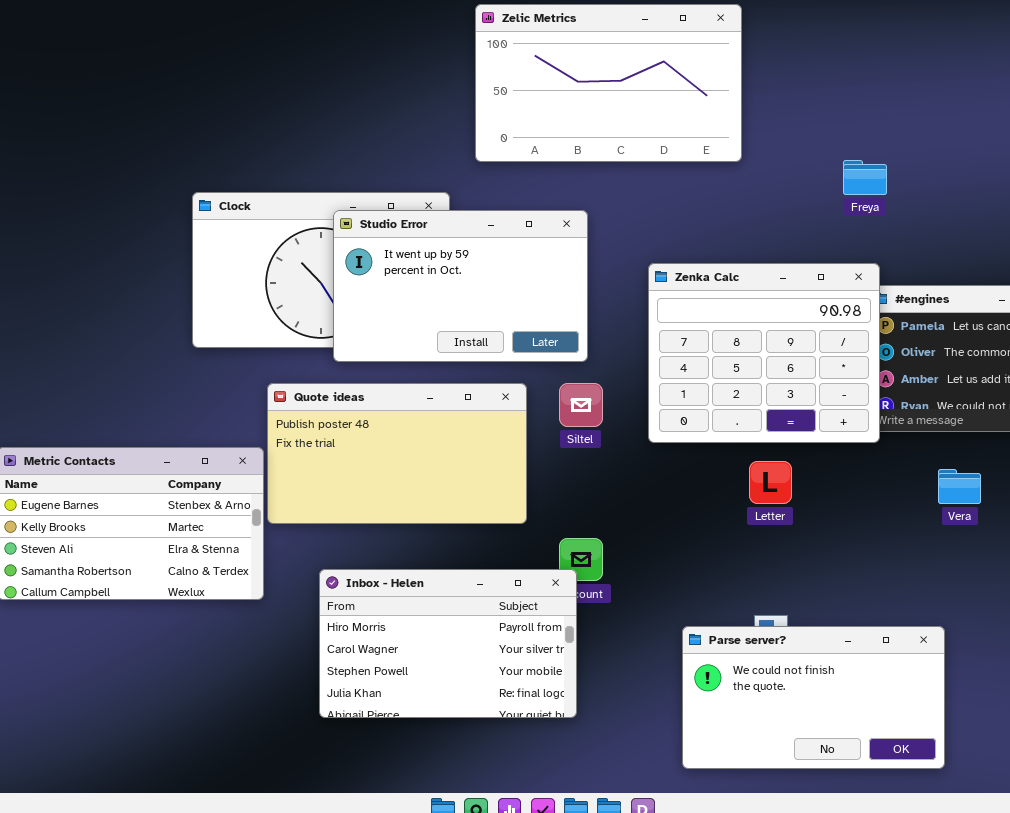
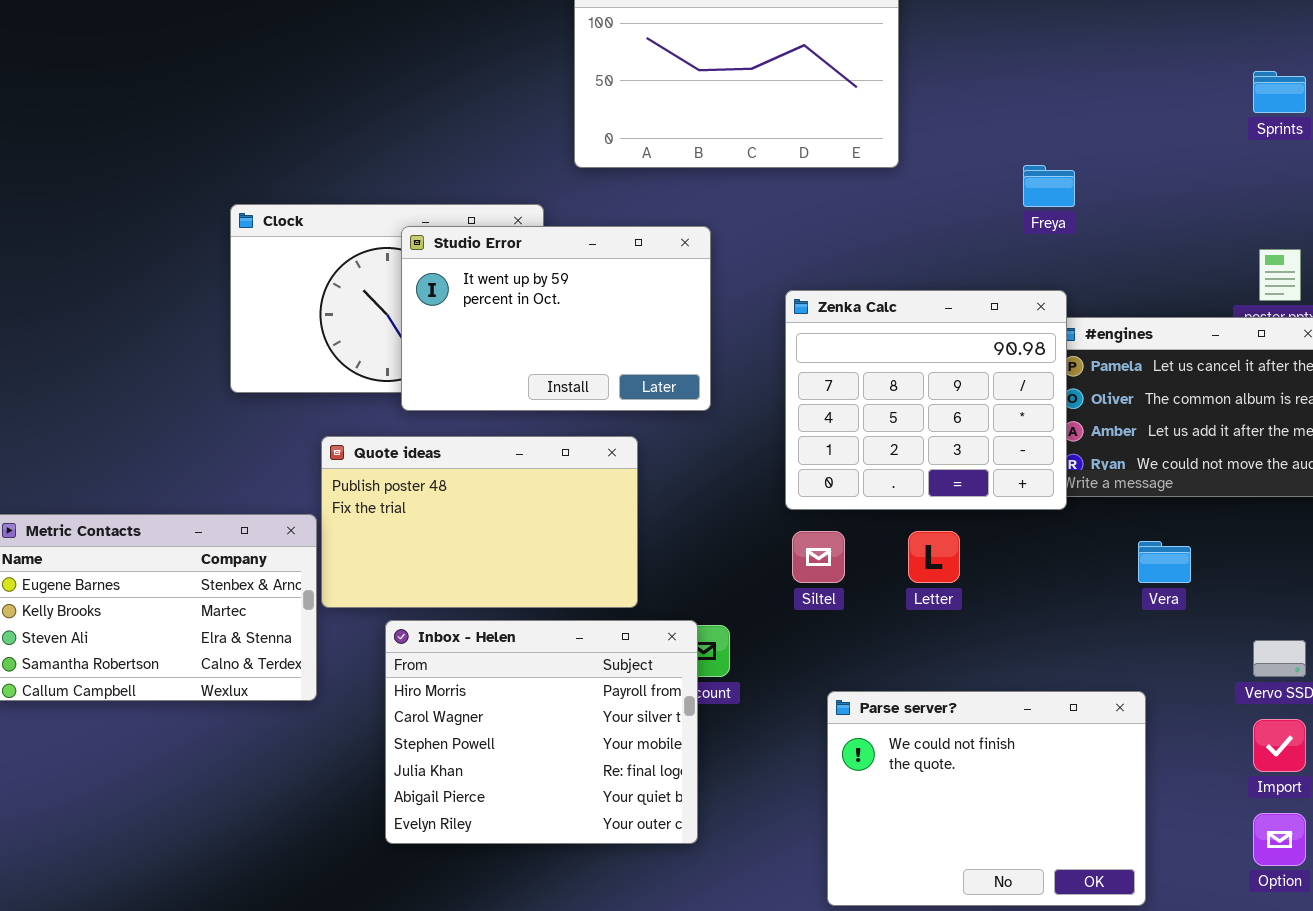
Siltel: [559,383,603,427] -> [792,531,845,583], moved
Inbox - Helen: [319,569,577,718] -> [385,620,698,844], resized
Parse server?: [682,626,945,769] -> [827,691,1146,906], resized

